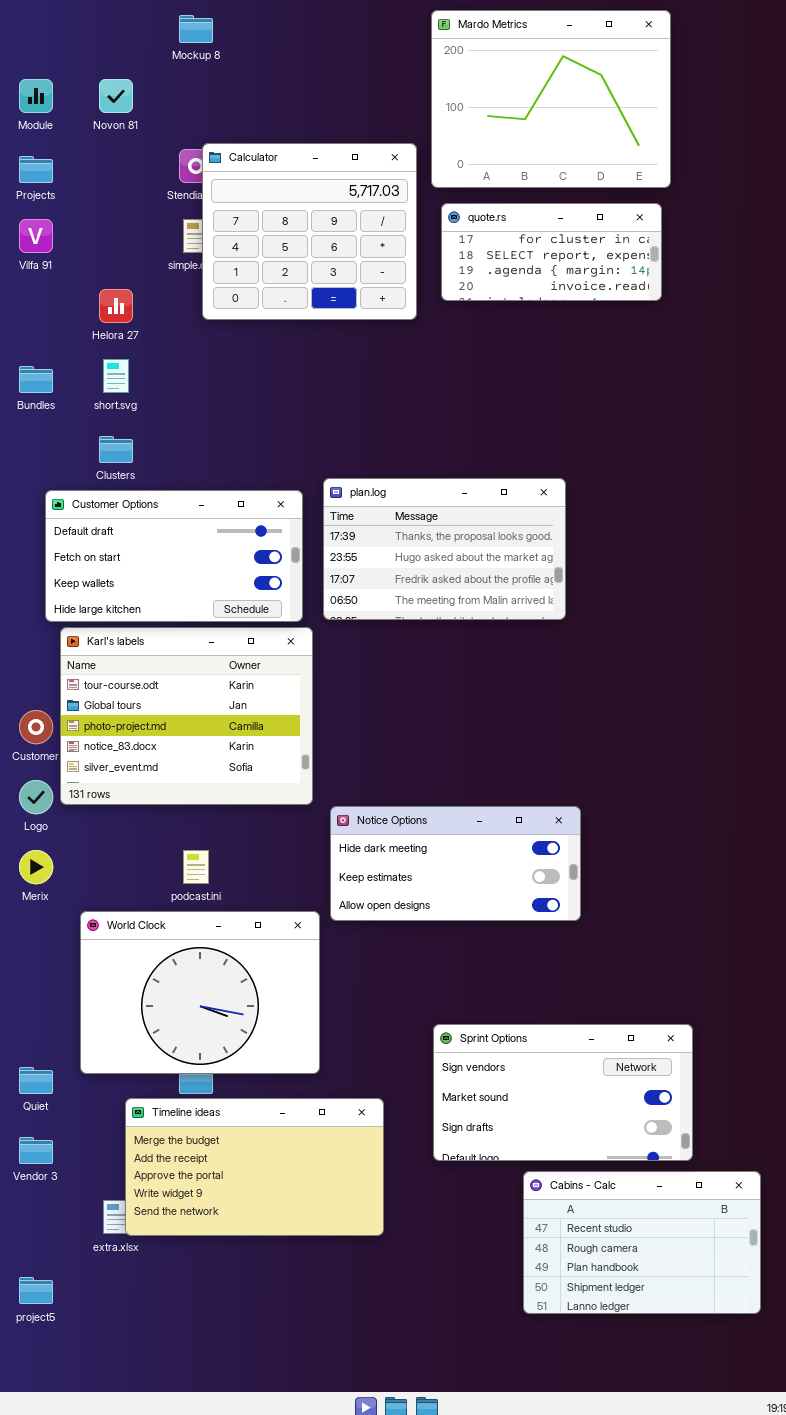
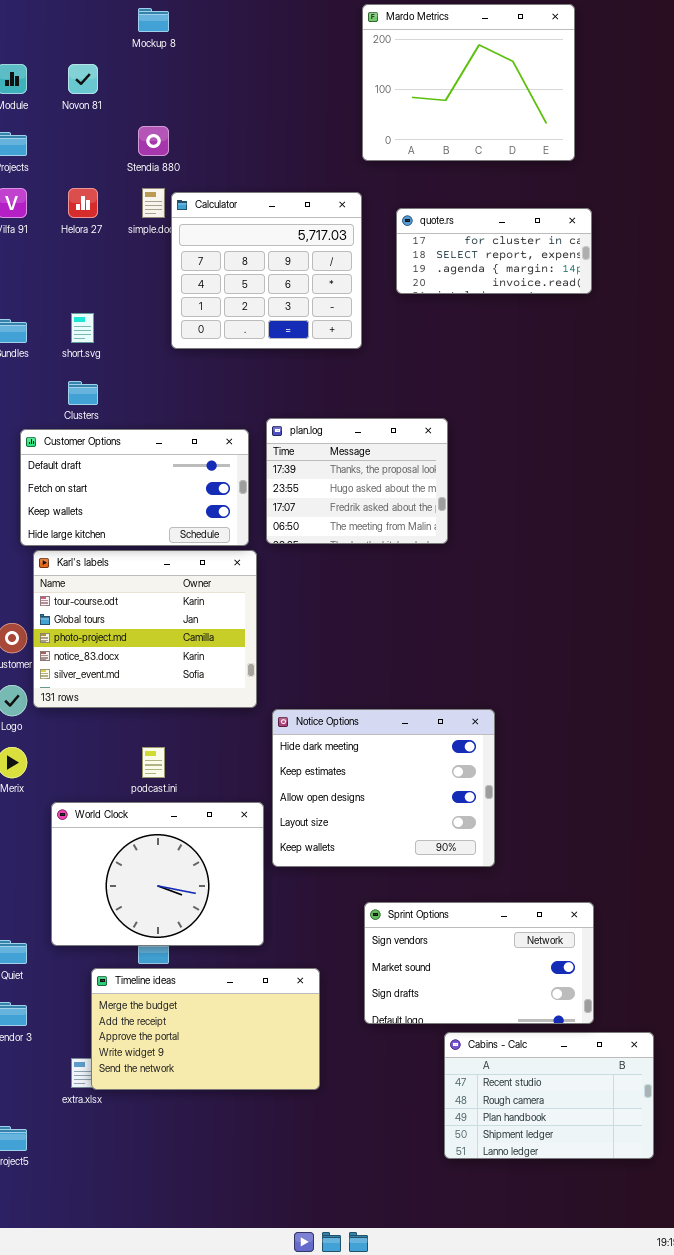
Calculator: [202,143,417,320] -> [171,192,362,349], moved
quote.rs: [441,203,662,301] -> [396,208,592,294], moved
Helora 27: [99,289,133,323] -> [68,188,98,218], moved
plan.log: [323,478,566,620] -> [266,418,448,544], resized
Notice Options: [330,806,581,921] -> [272,709,495,867], resized

